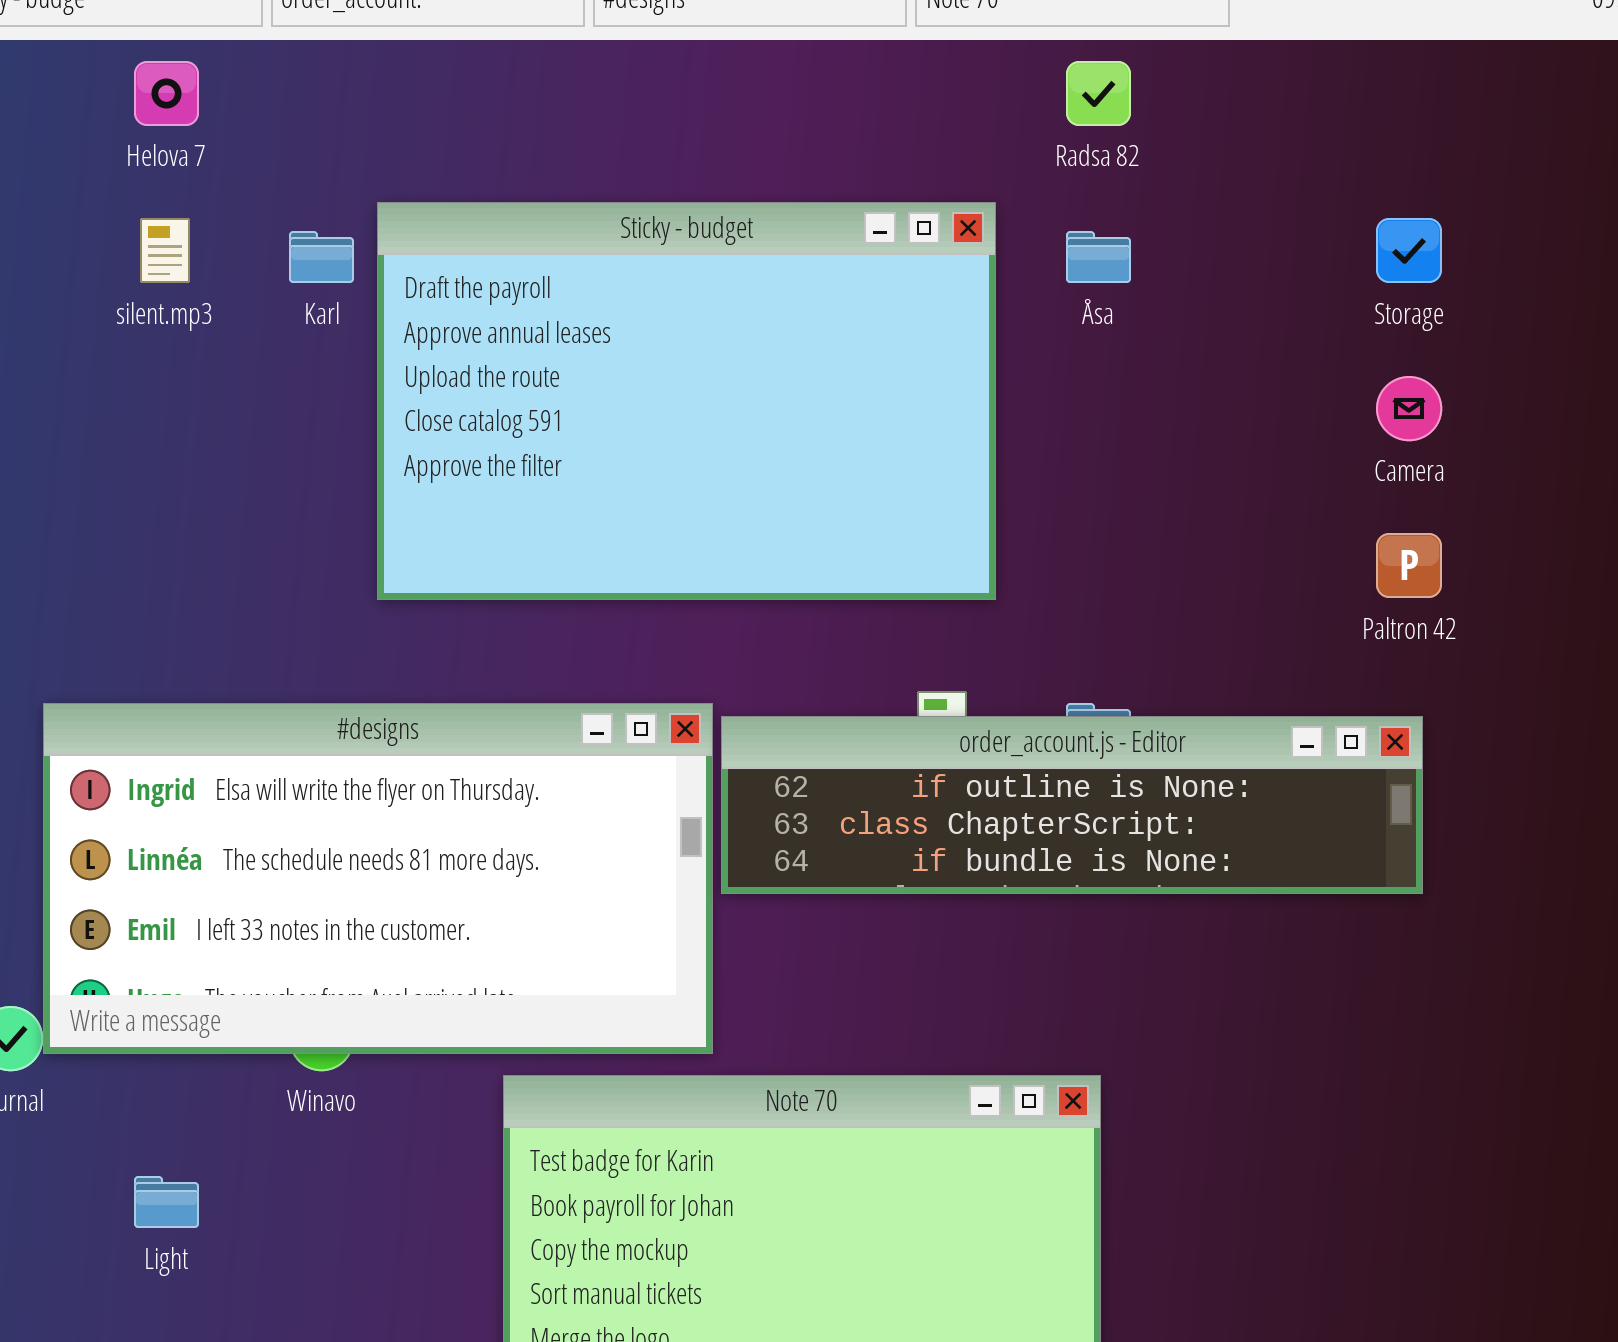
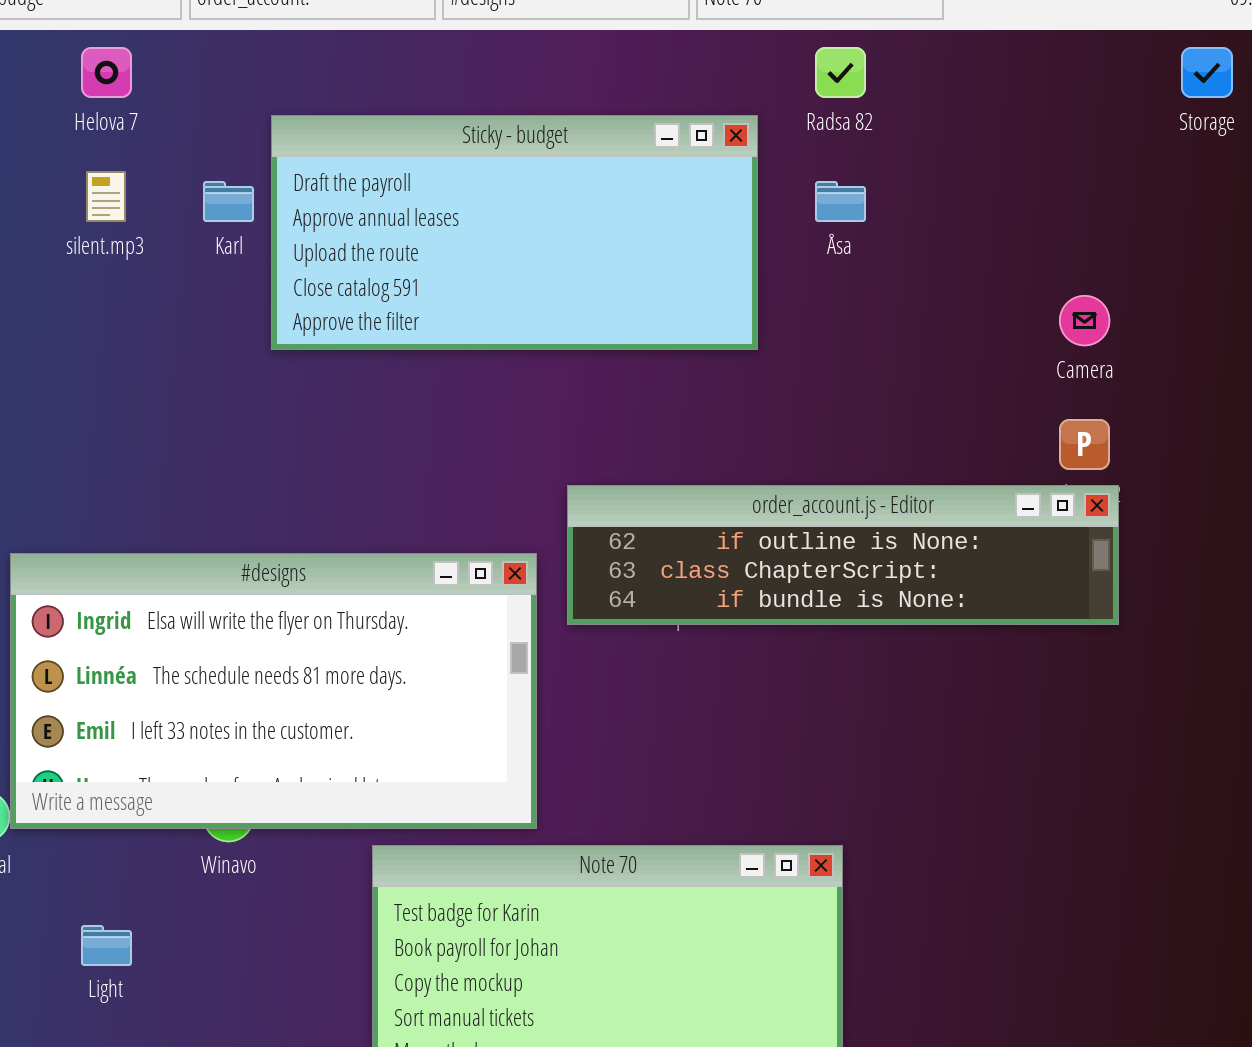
Sticky - budget: [377,202,996,600] -> [271,115,758,350], moved, resized
Storage: [1376,218,1442,283] -> [1181,47,1233,98], moved
order_account.js - Editor: [721,716,1423,894] -> [567,485,1119,625], moved

